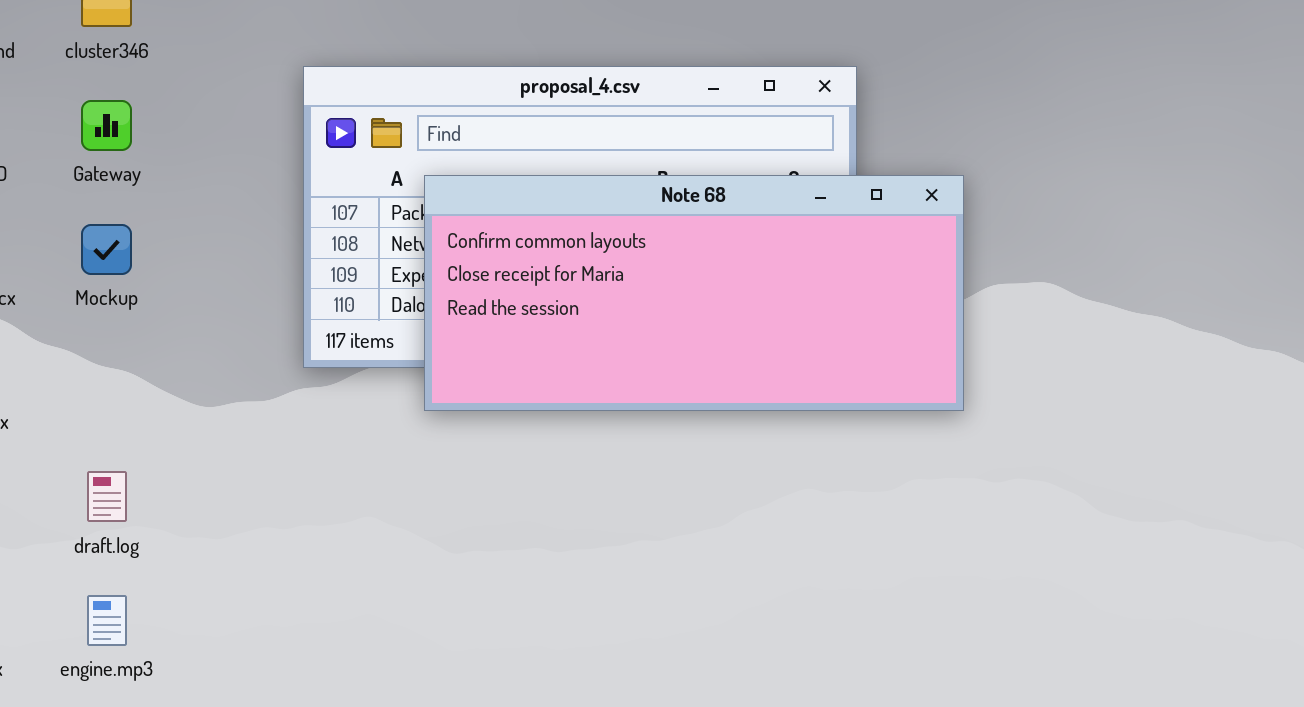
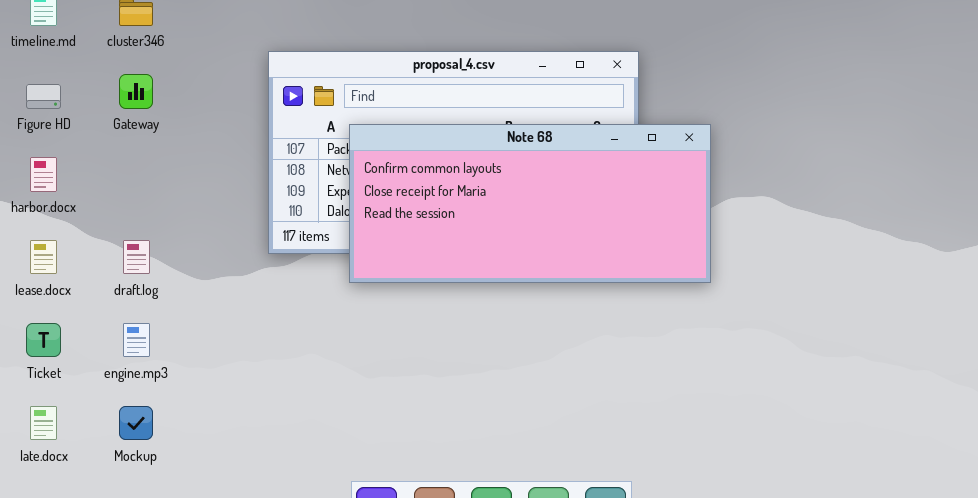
Mockup: [81,224,132,275] -> [119,406,153,440], moved
draft.log: [87,471,127,522] -> [123,240,150,274], moved
engine.mp3: [87,595,127,646] -> [123,323,150,357], moved

